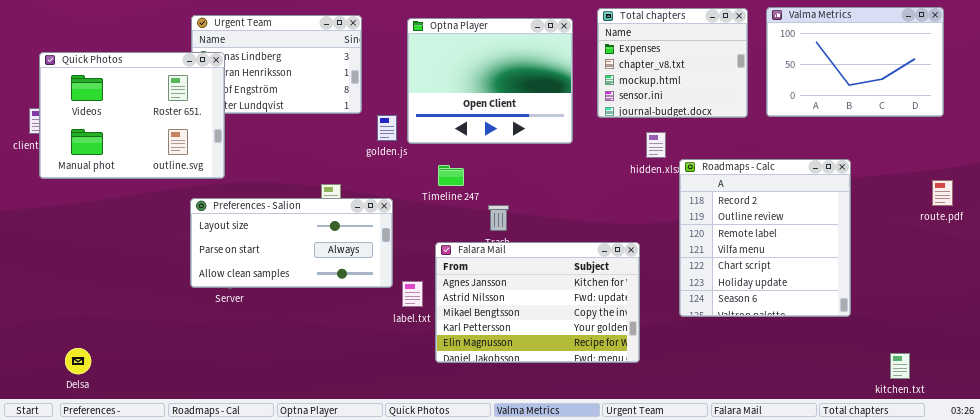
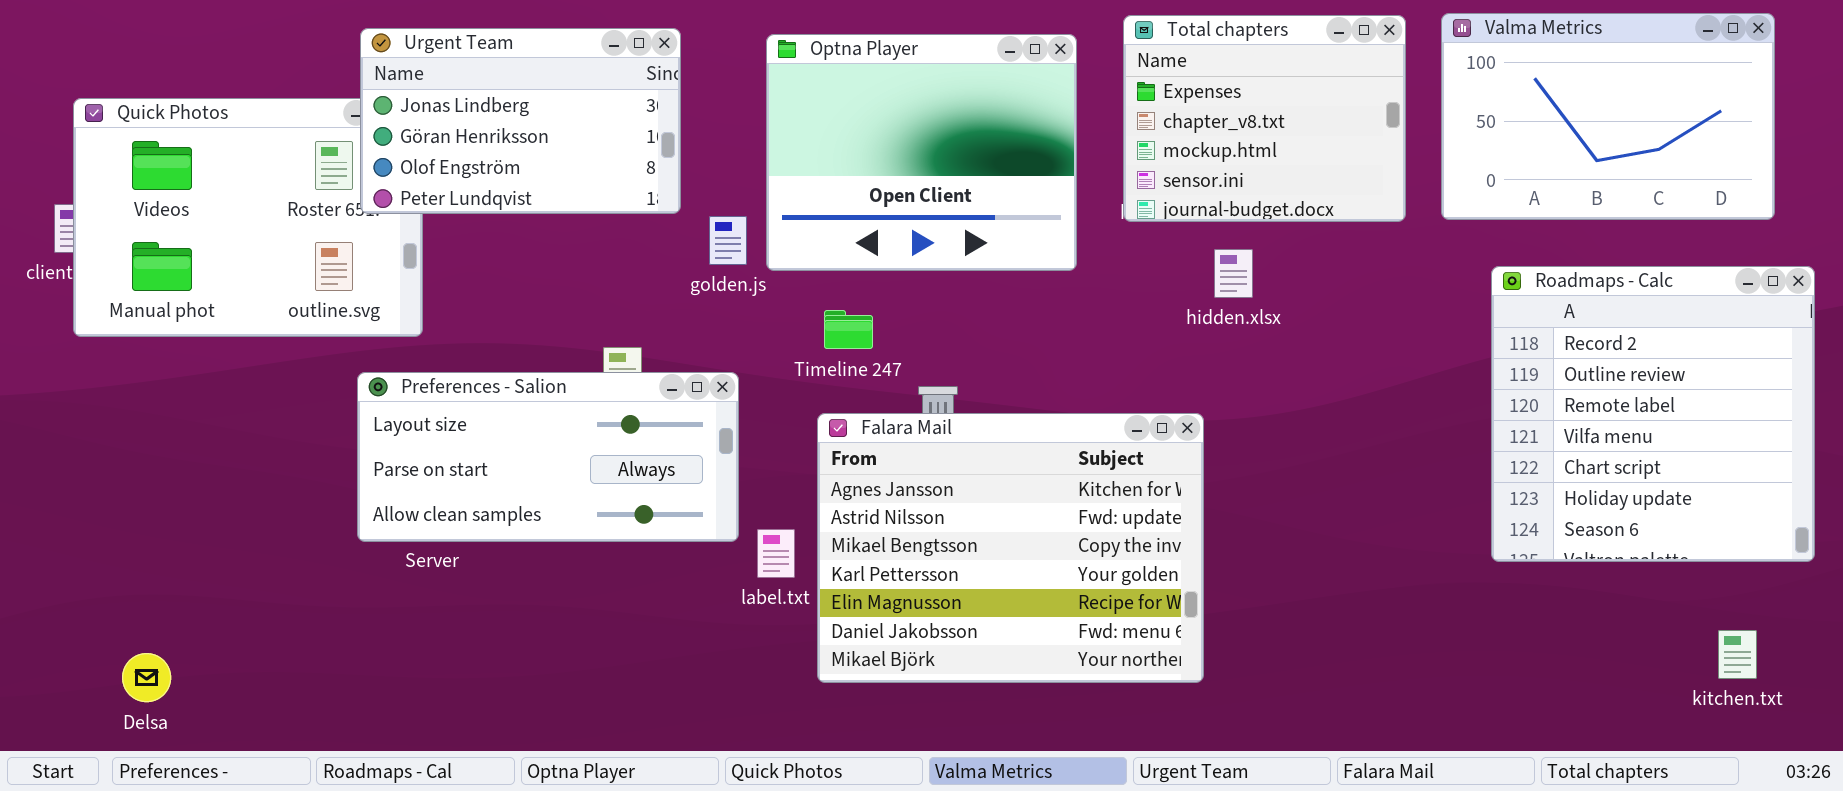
Urgent Team: [191,15,362,114] -> [360,28,681,214], raised
Roadmaps - Calc: [679,159,851,317] -> [1491,266,1815,562], moved
Falara Mail: [435,242,640,363] -> [817,413,1204,683], resized
kitchen.txt: [890,353,910,379] -> [1718,630,1757,679], moved

